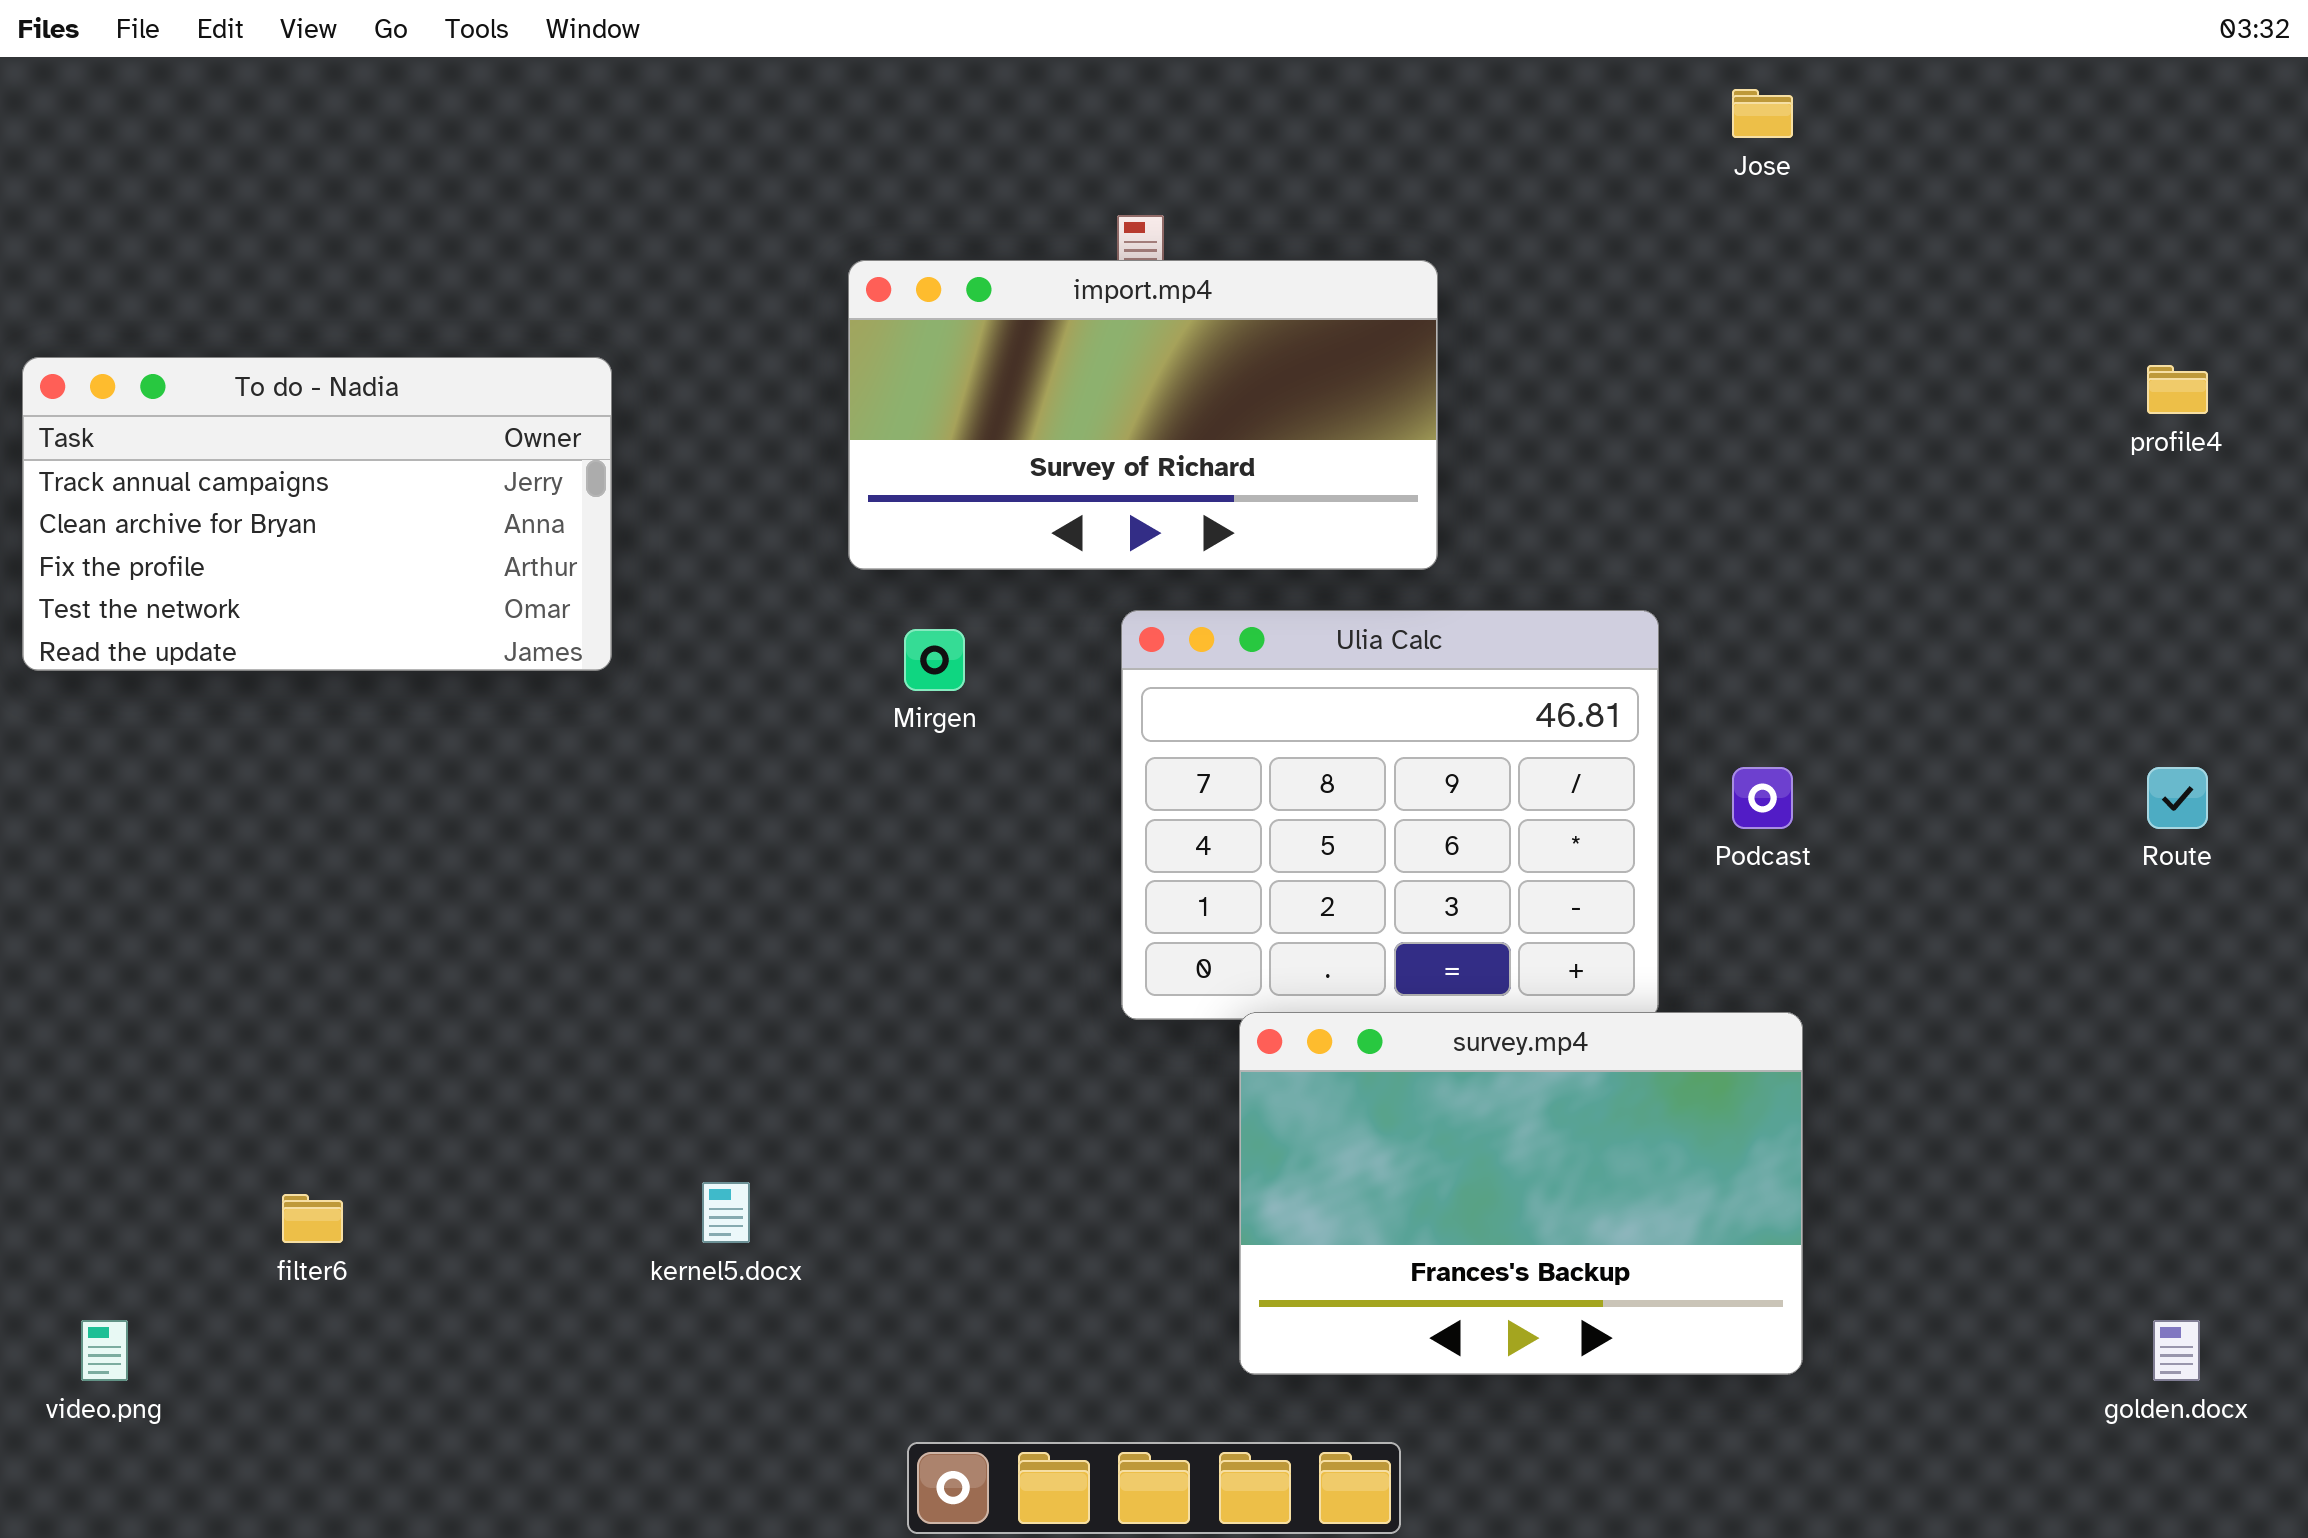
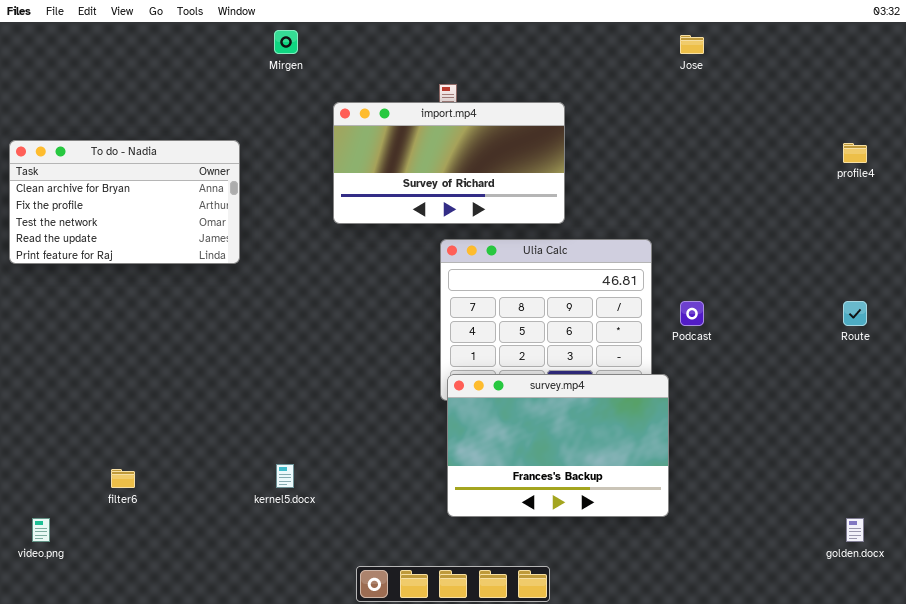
To do - Nadia: [22,357,612,671] -> [9,140,240,264], scrolled down 1 row
Mirgen: [904,629,965,691] -> [274,30,298,54], moved
survey.mp4: [1239,1012,1803,1375] -> [447,374,669,517], moved

